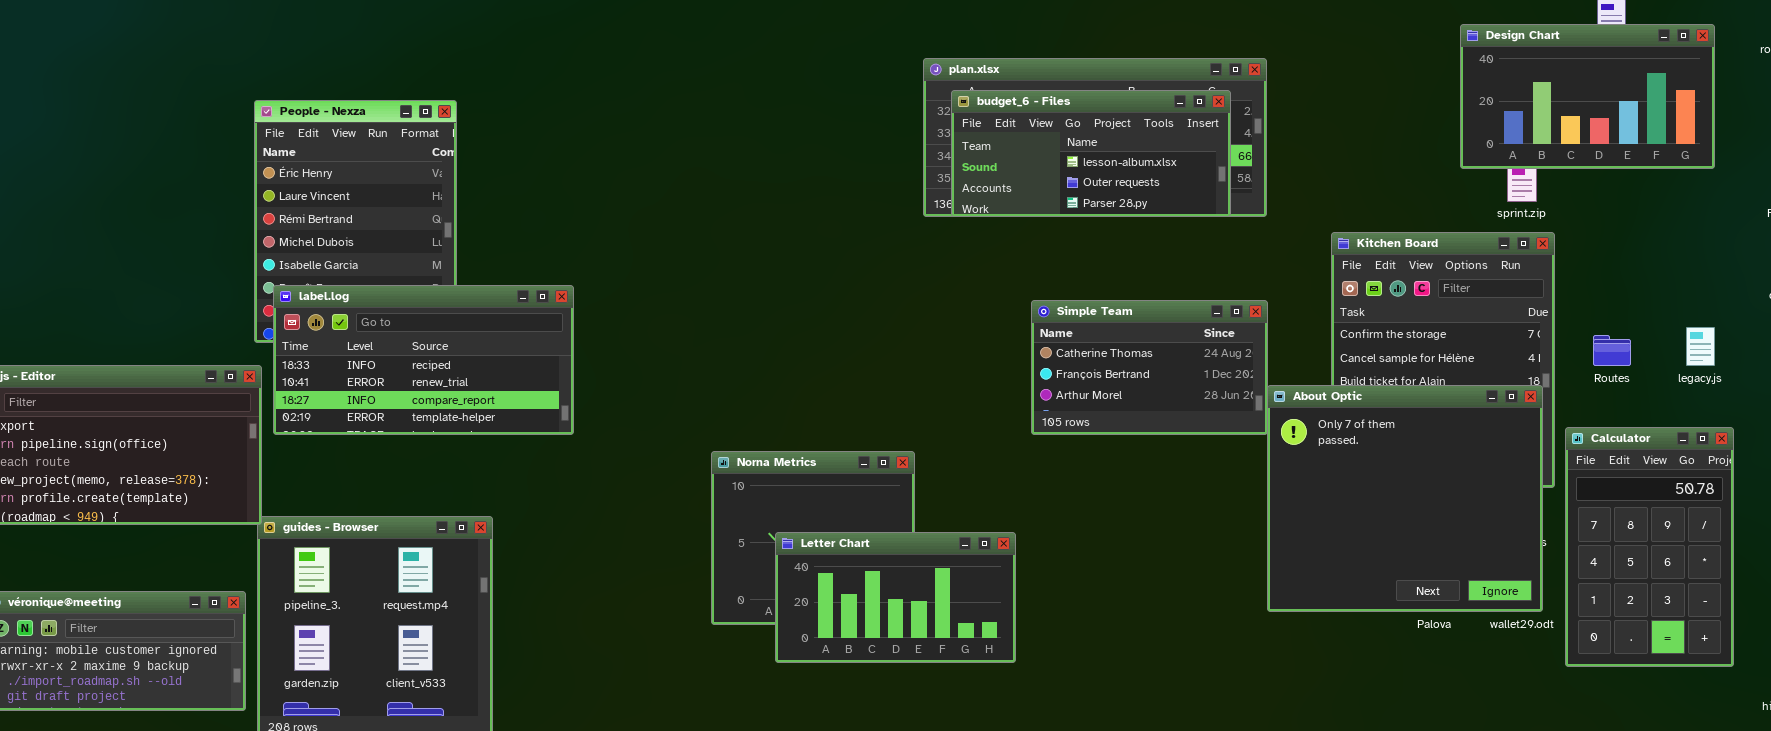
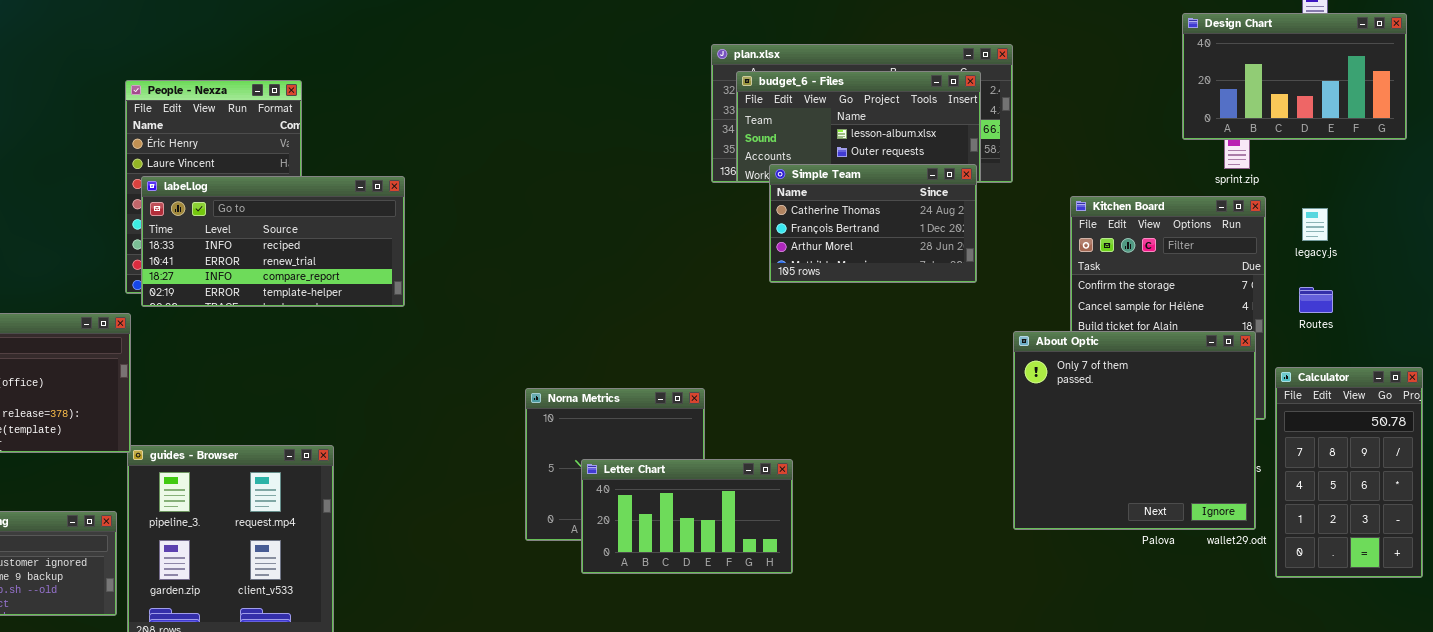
label.log: [273,285,574,435] -> [141,176,405,307], moved
Simple Team: [1031,300,1268,435] -> [769,164,977,283], moved
legacy.js: [1686,327,1715,366] -> [1302,208,1328,241], moved

